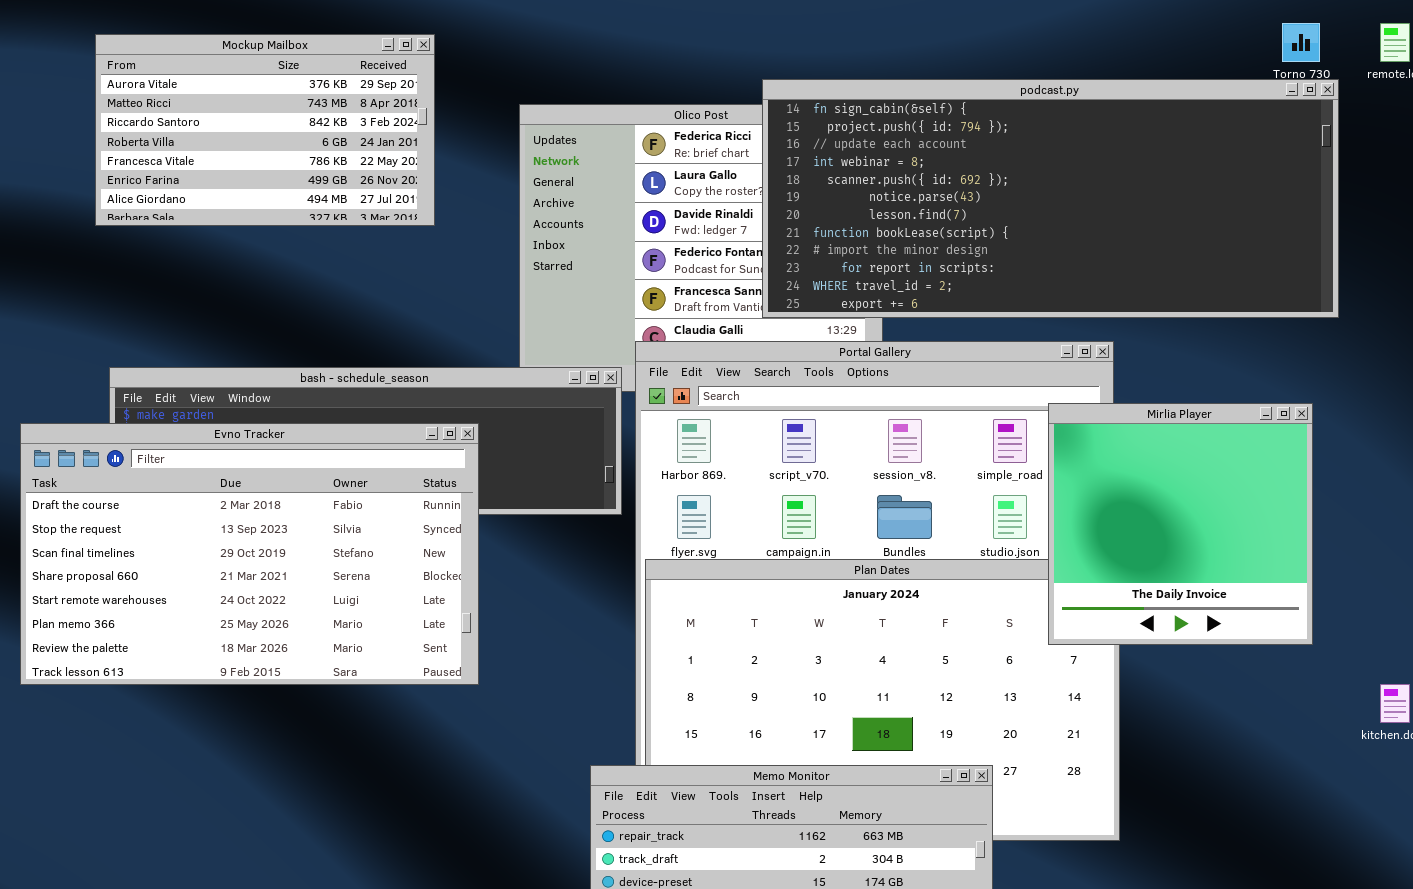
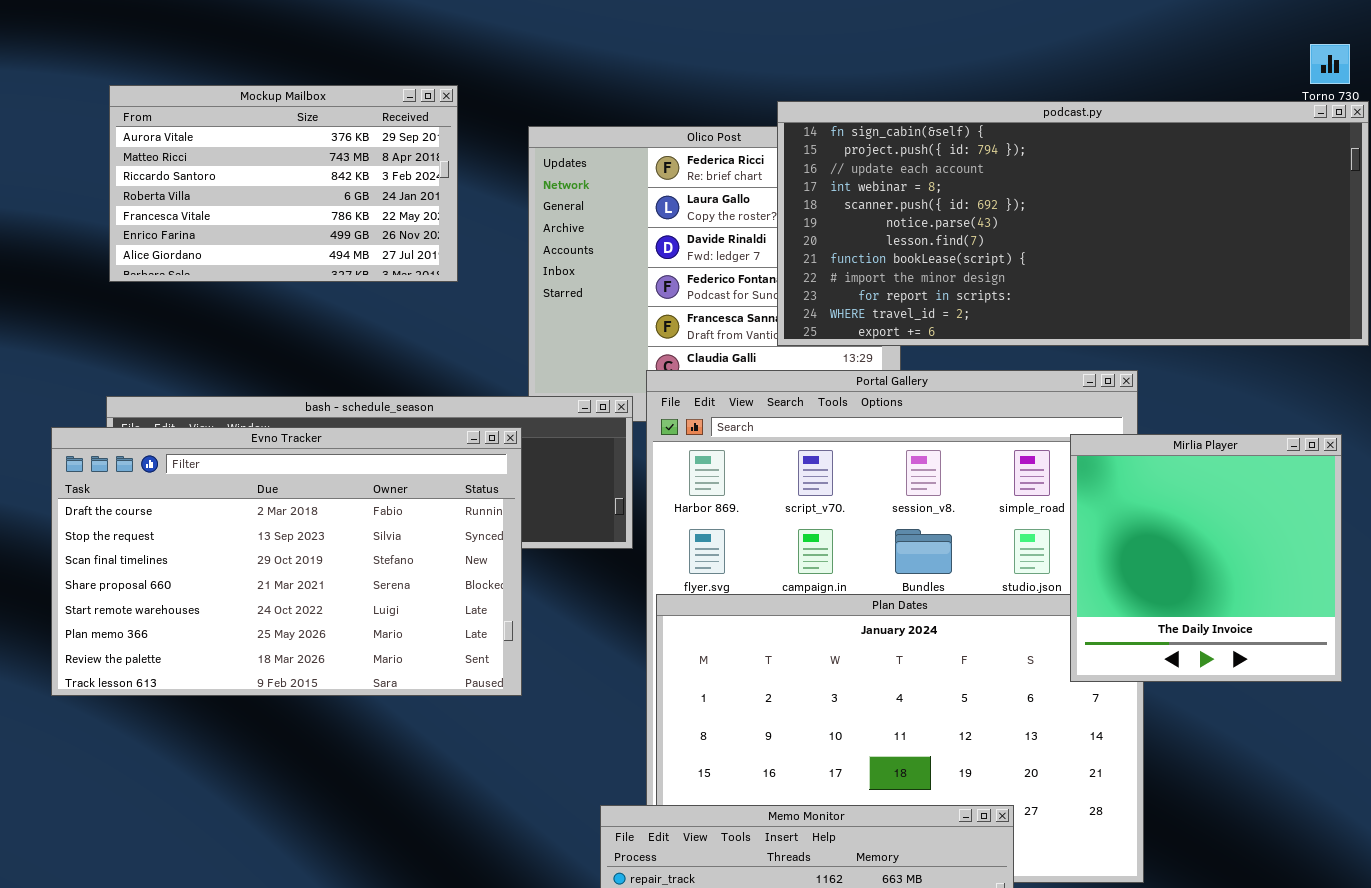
Mockup Mailbox: [95,34,435,226] -> [109,85,458,282], moved
Evno Tracker: [20,423,479,685] -> [51,427,522,696], moved

